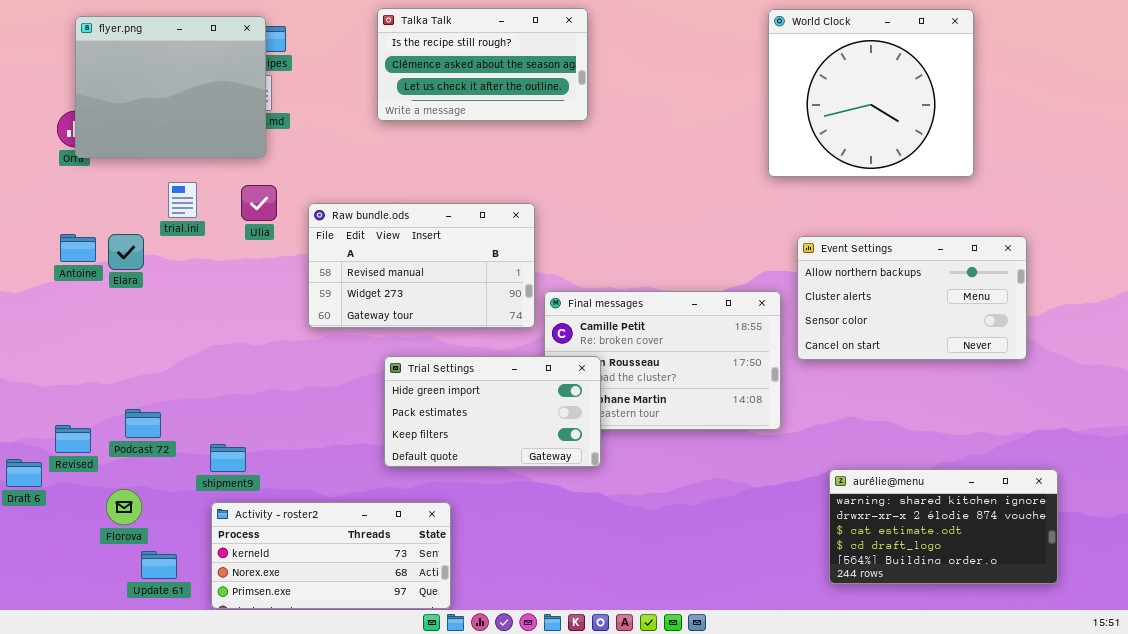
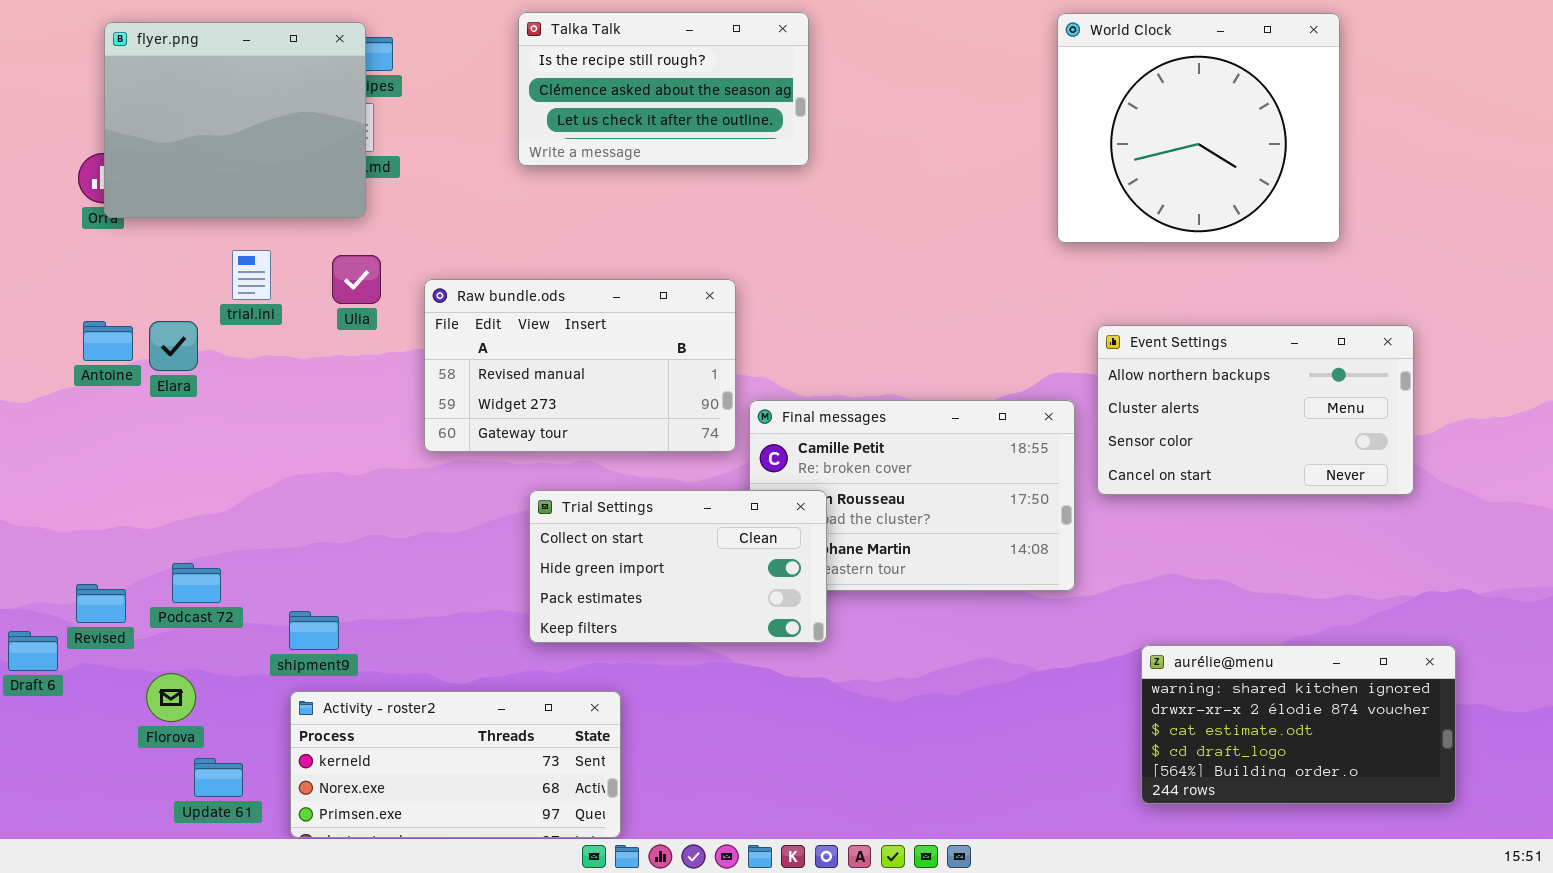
Trial Settings: [384,356,601,467] -> [529,490,827,643], scrolled up 1 row

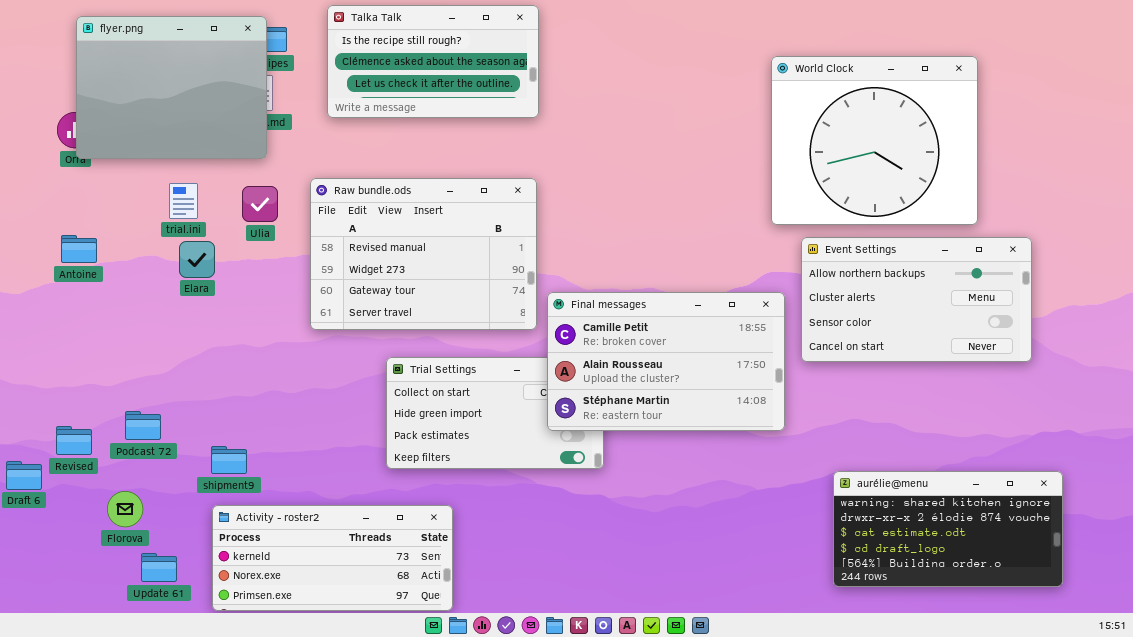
Talka Talk: [518,12,809,166] -> [327,5,539,118], moved
World Clock: [1057,13,1340,243] -> [771,56,978,225], moved
Raw bundle.ods: [424,279,736,452] -> [310,178,537,330], resized
Elara: [149,321,198,371] -> [179,241,215,278], moved
Final messages: [749,400,1075,591] -> [547,292,785,431], raised

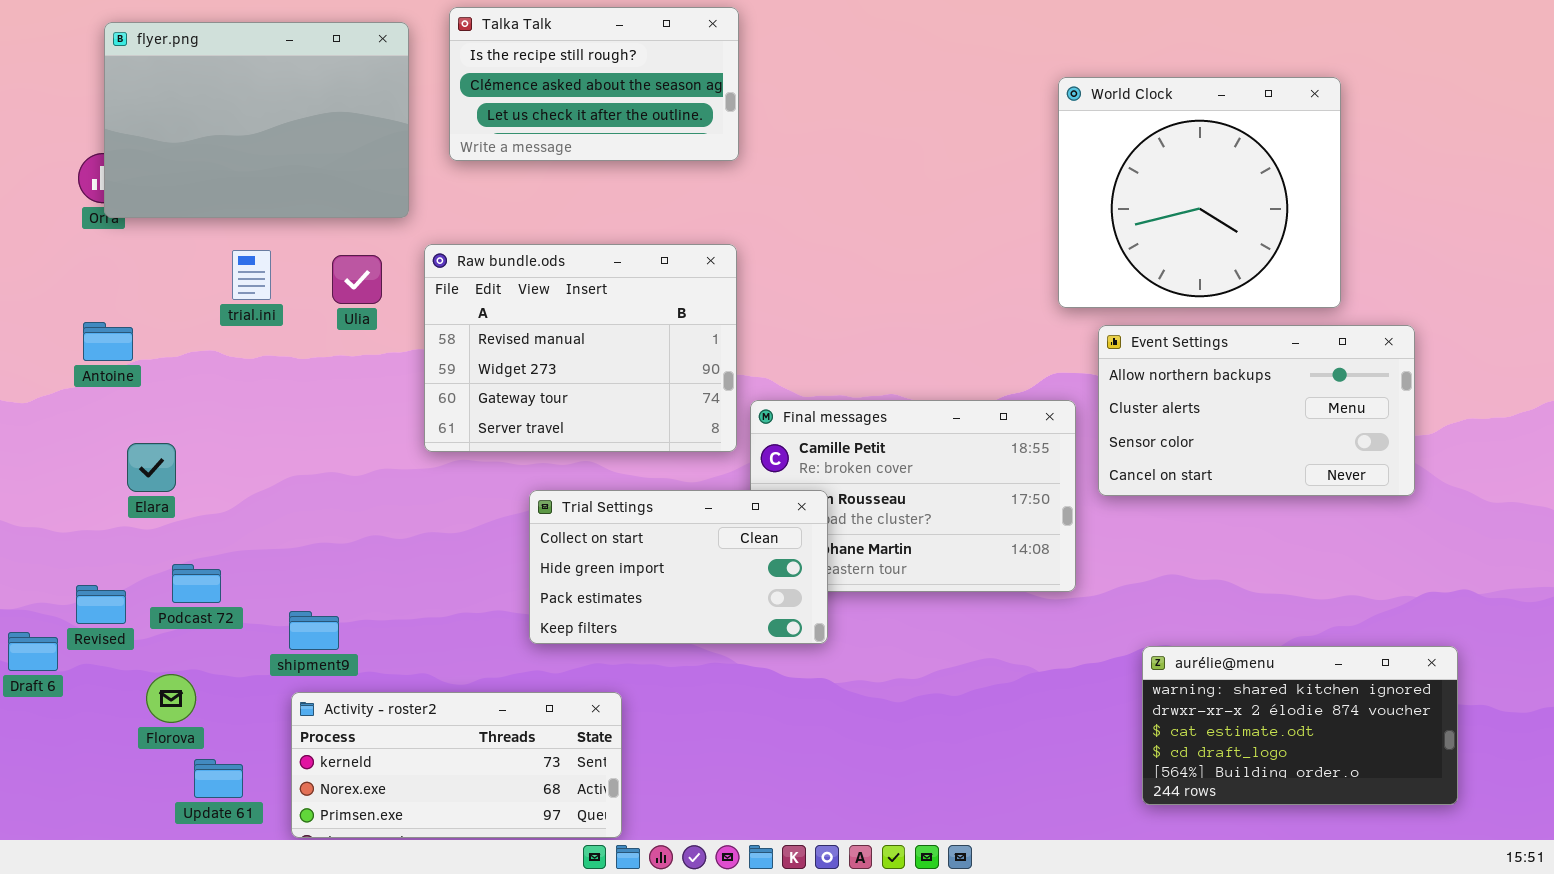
flyer.png: [76,16,267,159] -> [104,22,409,218], resized
Elara: [179,241,215,278] -> [127,443,176,492], moved
Trial Settings: [386,357,604,469] -> [529,490,828,644], raised

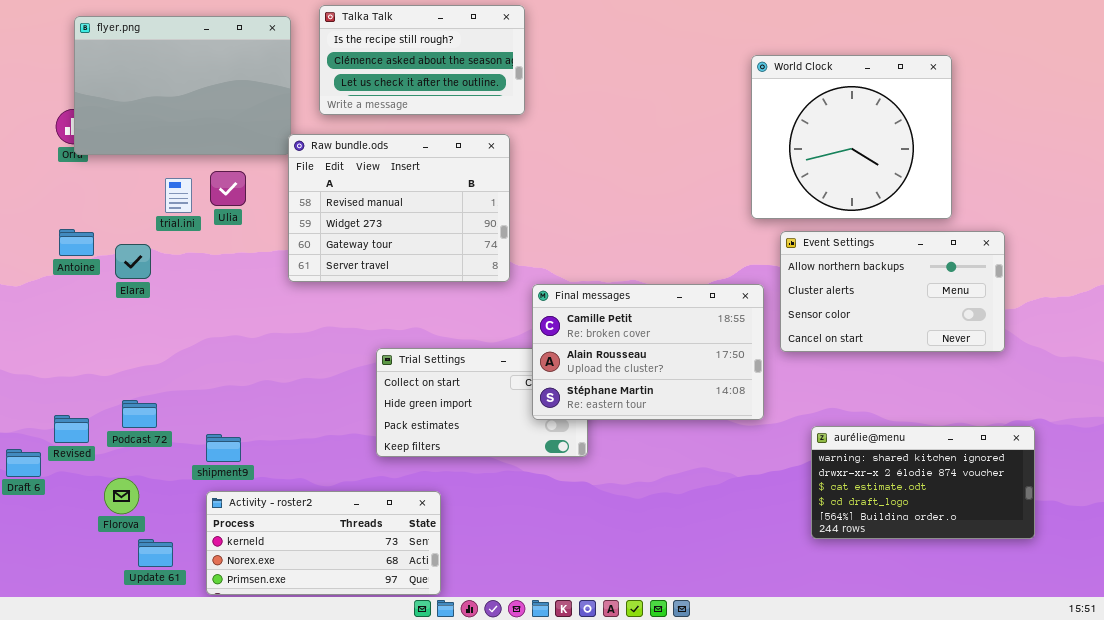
Raw bundle.ods: [424,244,737,452] -> [288,134,510,282], moved
Ulia: [332,255,382,304] -> [210,171,246,206], moved
Final messages: [750,400,1076,592] -> [532,284,764,420], raised
Elara: [127,443,176,492] -> [115,244,151,279], moved
aurélie@menu: [1142,646,1458,805] -> [811,426,1035,539], moved

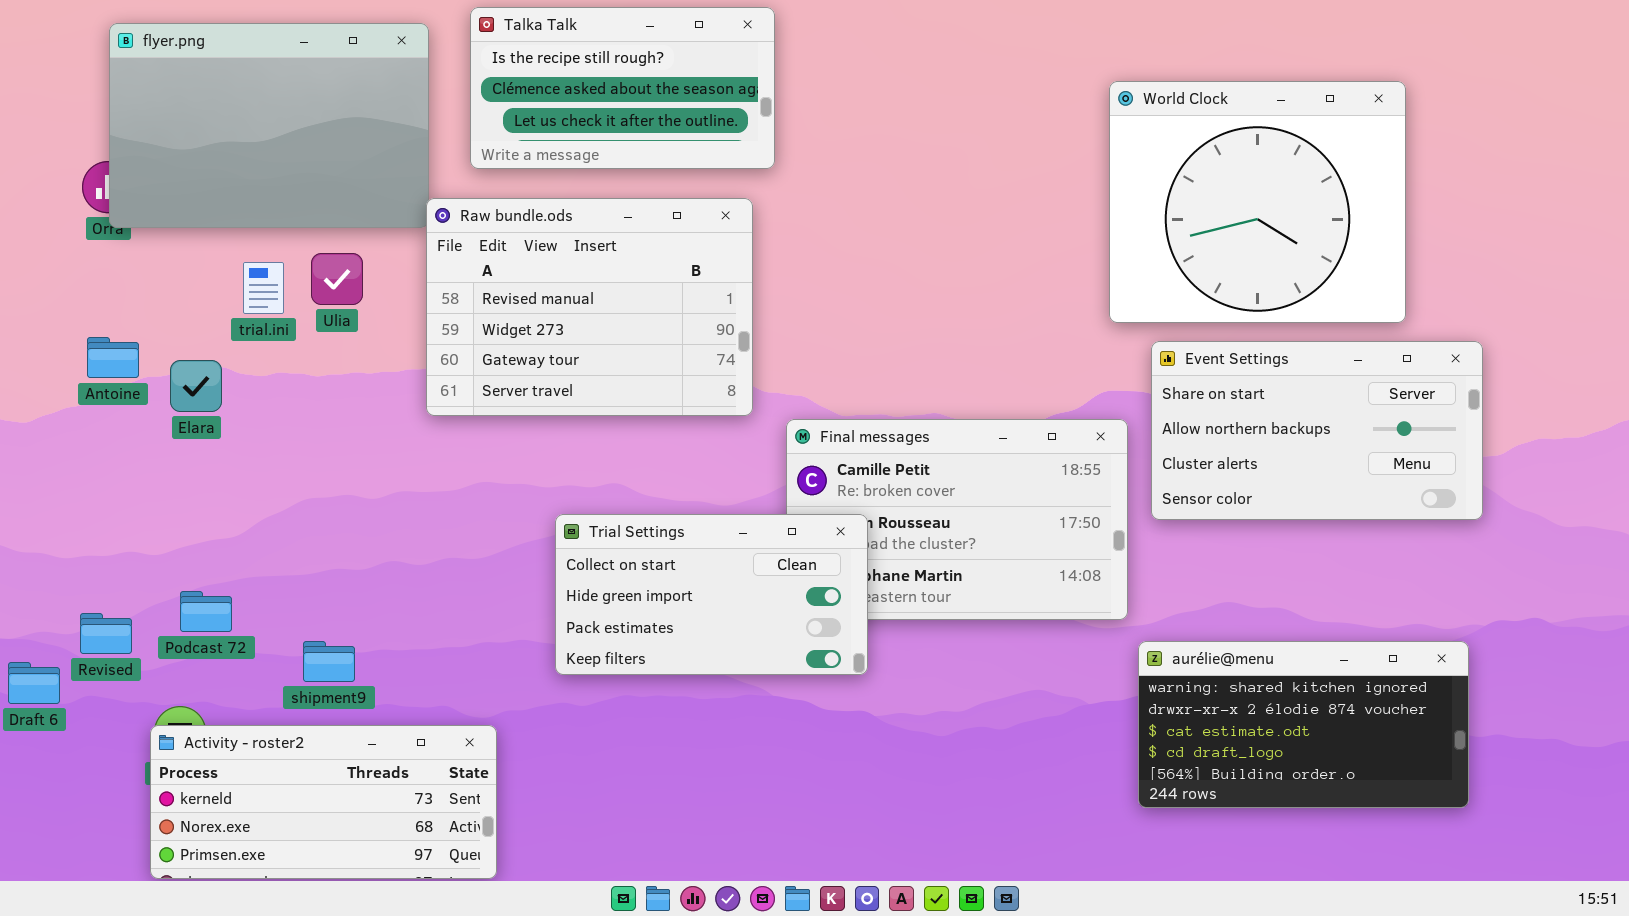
Event Settings: [780,231,1005,352] -> [1151,341,1483,520], scrolled up 1 row
Trial Settings: [376,348,588,457] -> [555,514,868,675], raised
aurélie@menu: [811,426,1035,539] -> [1138,641,1469,808], moved
Activity - roster2: [206,491,441,595] -> [150,725,497,879], moved

